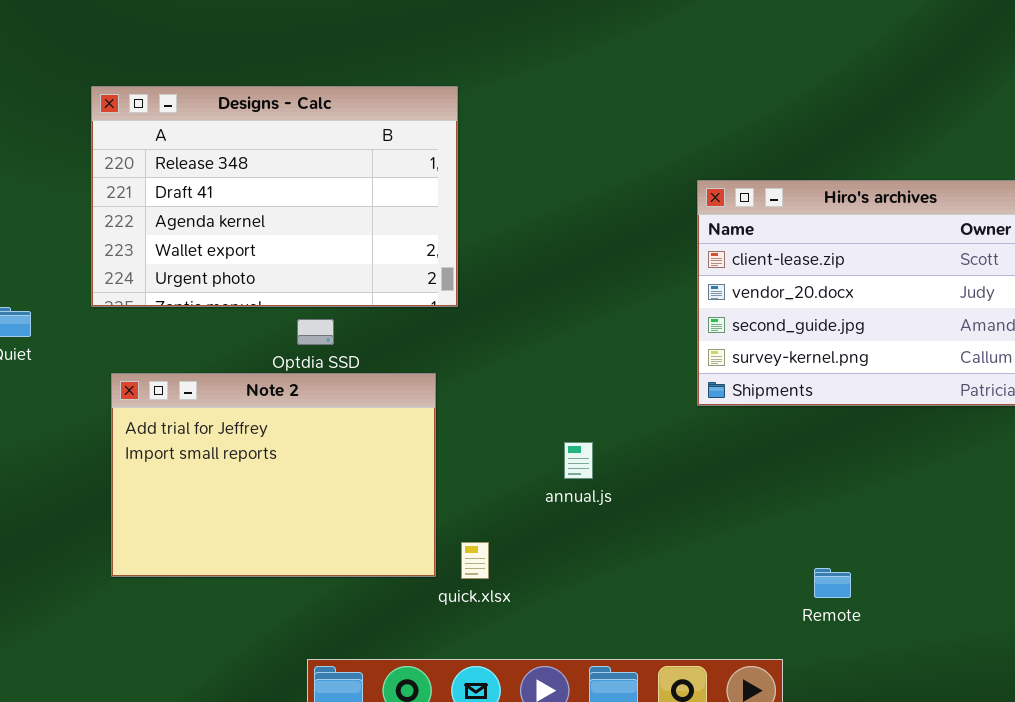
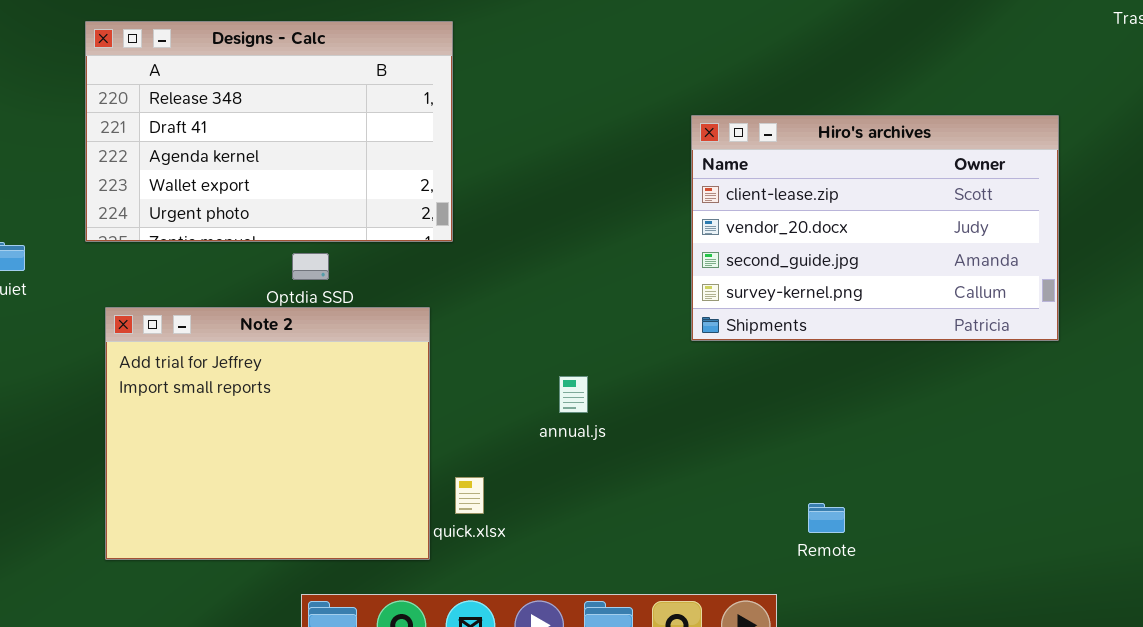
Note 2: [111,373,436,577] -> [105,307,430,560], resized

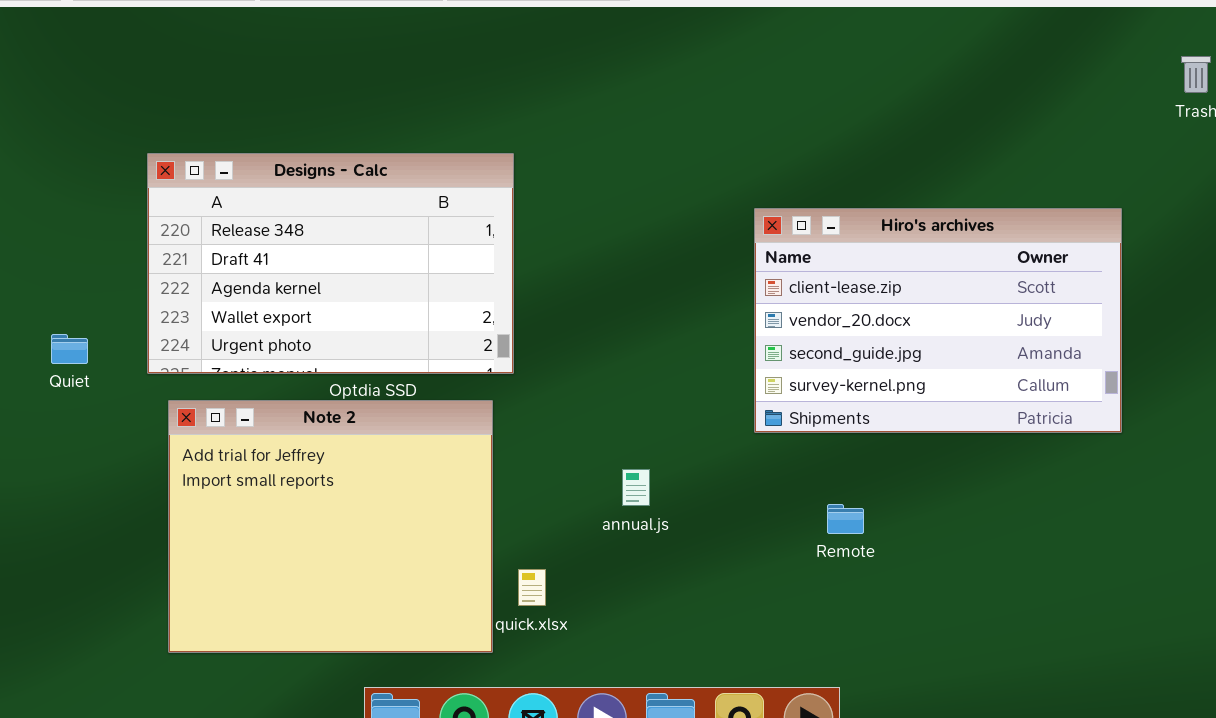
Designs - Calc: [85,21,453,242] -> [147,153,514,374], moved
Remote: [808,503,845,533] -> [827,504,864,534], moved

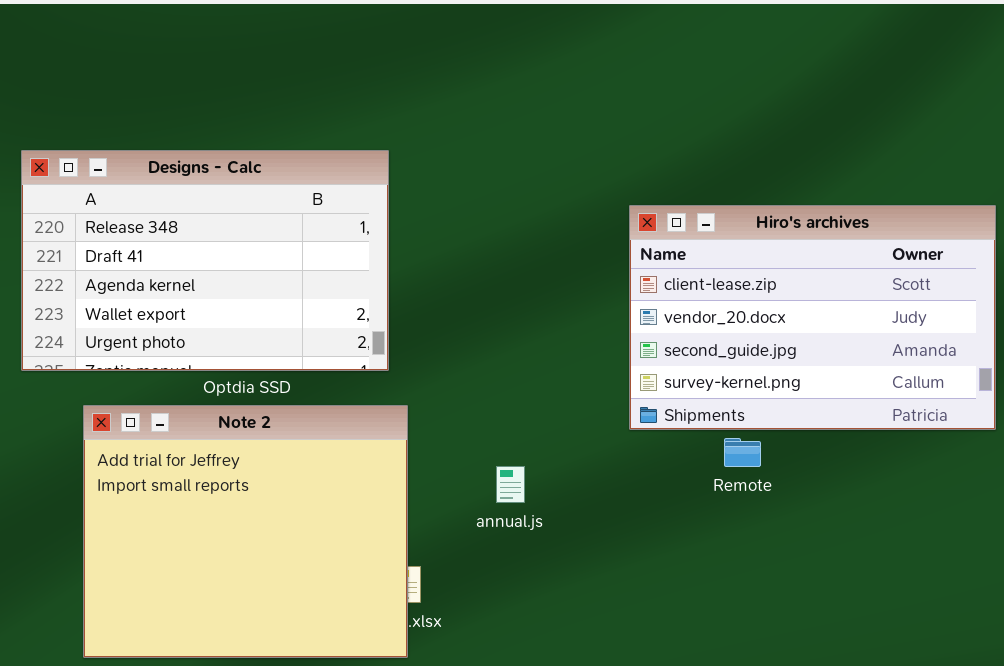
Note 2: [168,400,493,653] -> [83,405,408,658], moved
Remote: [827,504,864,534] -> [724,438,761,467], moved

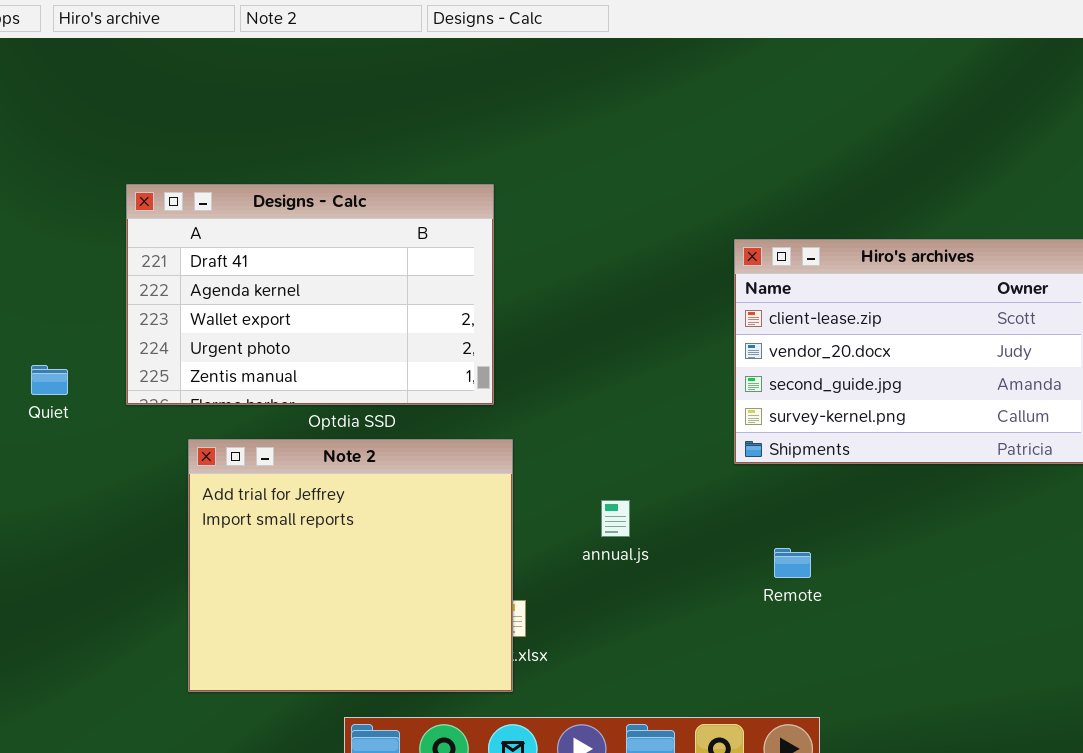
Designs - Calc: [21,150,389,371] -> [126,184,494,405], scrolled down 1 row
Remote: [724,438,761,467] -> [774,548,811,578], moved

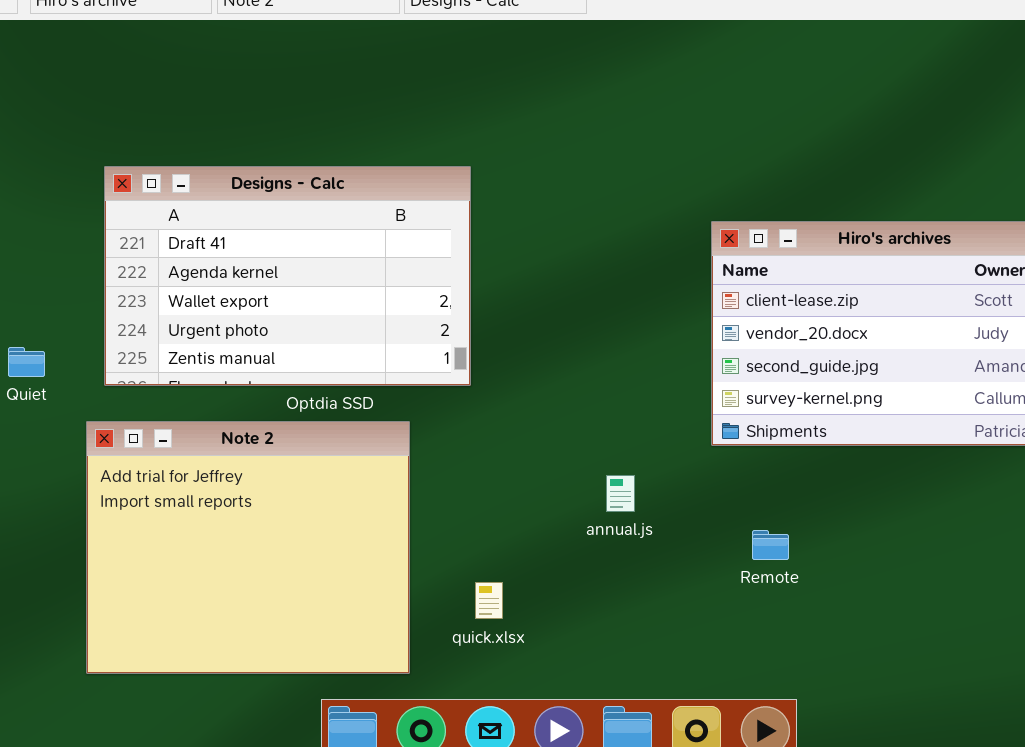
Note 2: [188,439,513,692] -> [86,421,410,674], moved
annual.js: [601,500,630,537] -> [606,475,635,512], moved

